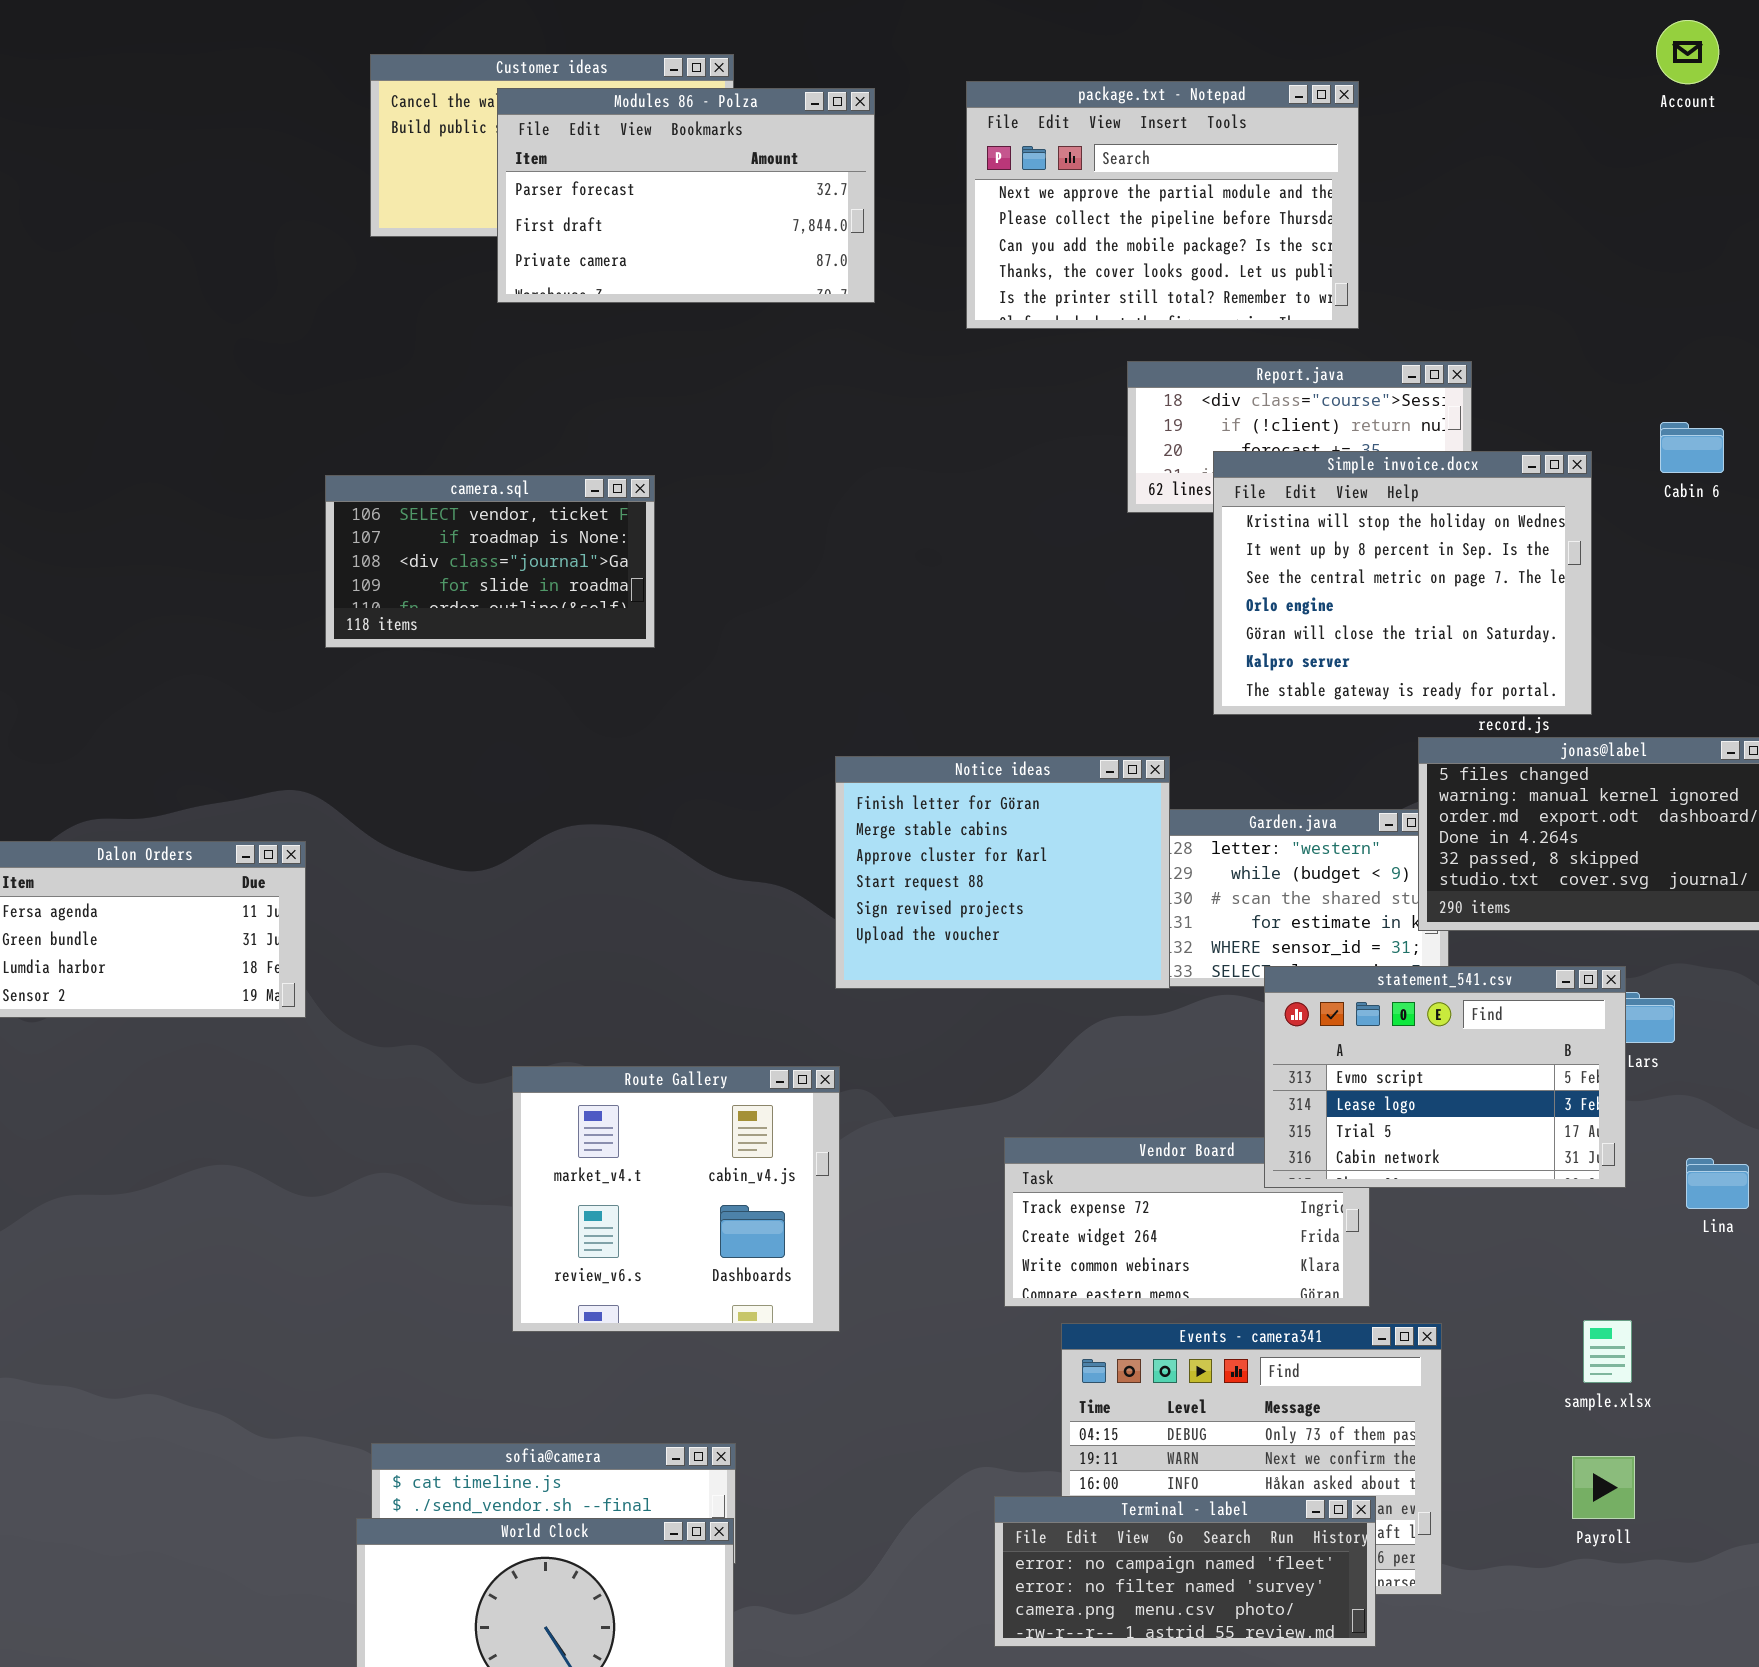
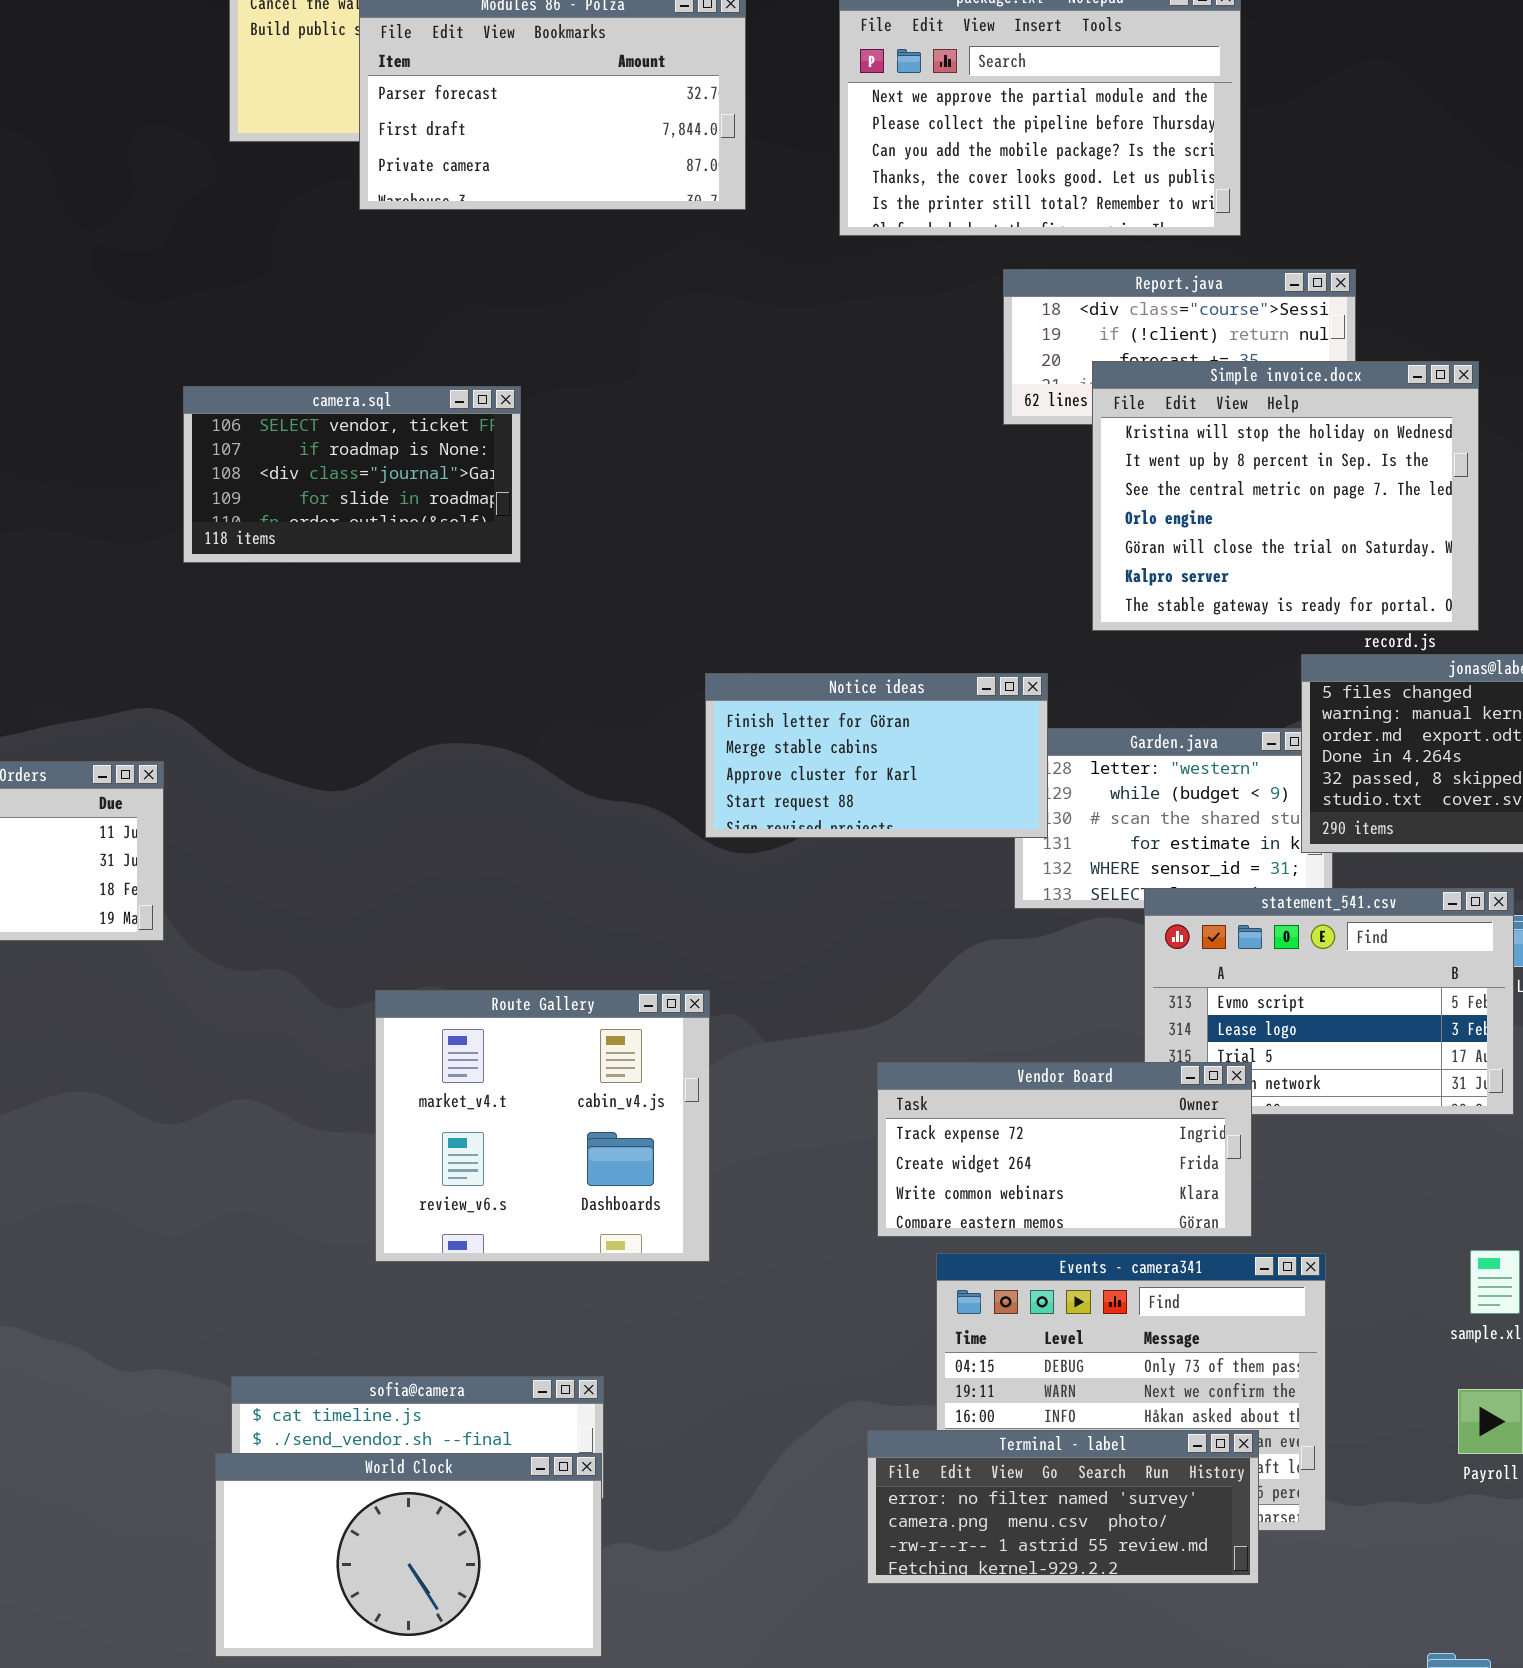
Notice ideas: [835,756,1170,989] -> [705,673,1048,838], resized
Vendor Board: [1004,1137,1370,1307] -> [877,1062,1252,1237], raised
Terminal - label: [994,1496,1376,1647] -> [867,1430,1259,1584], scrolled down 1 row

